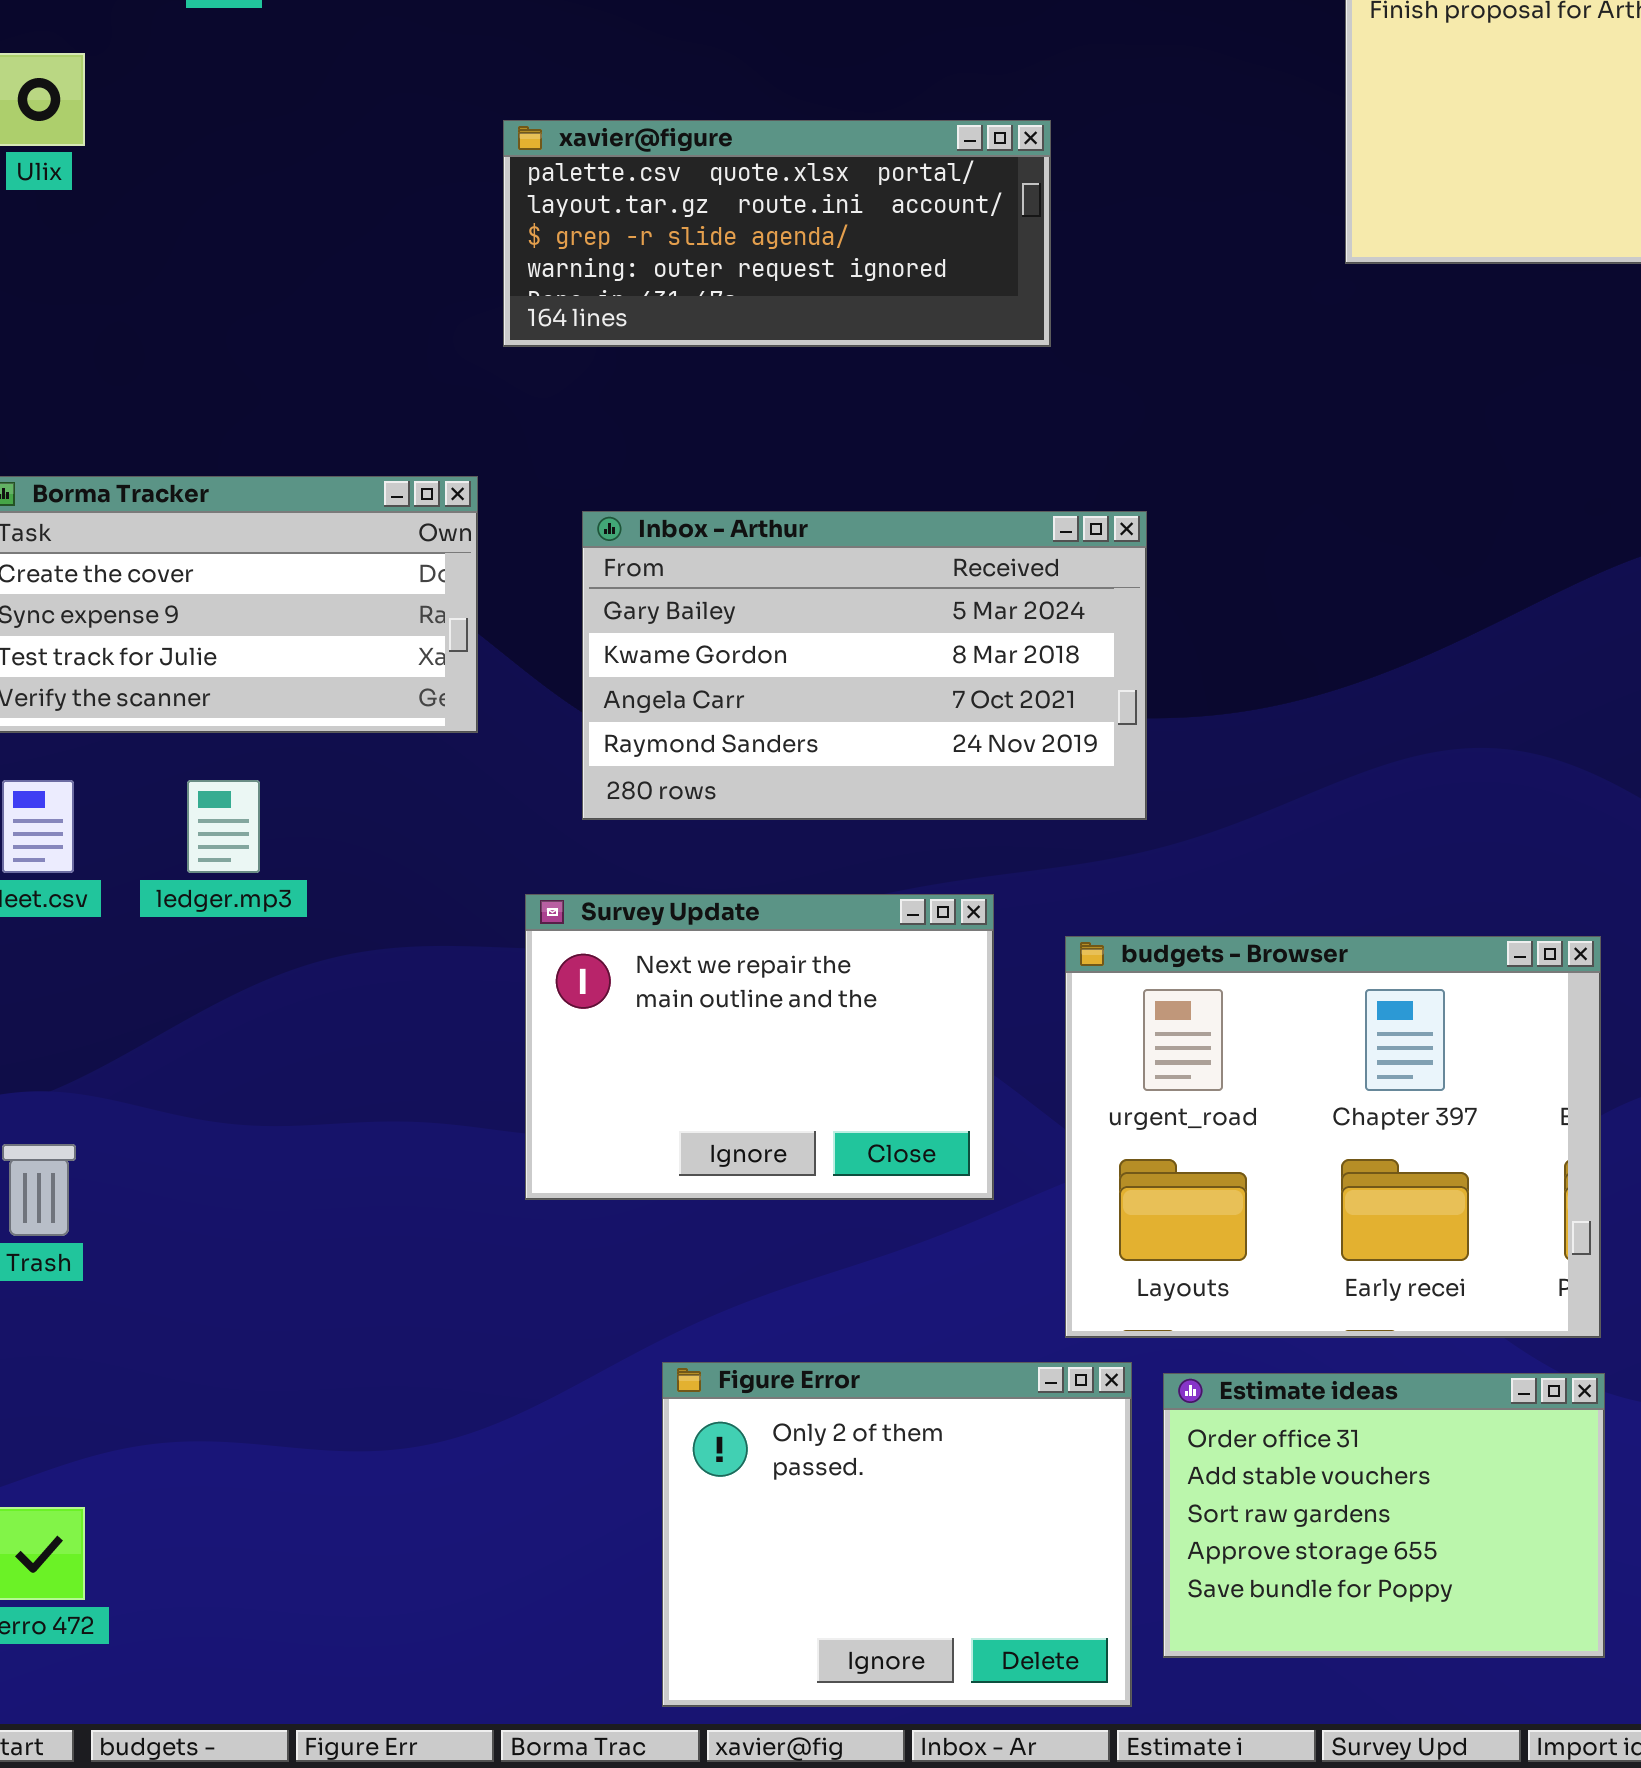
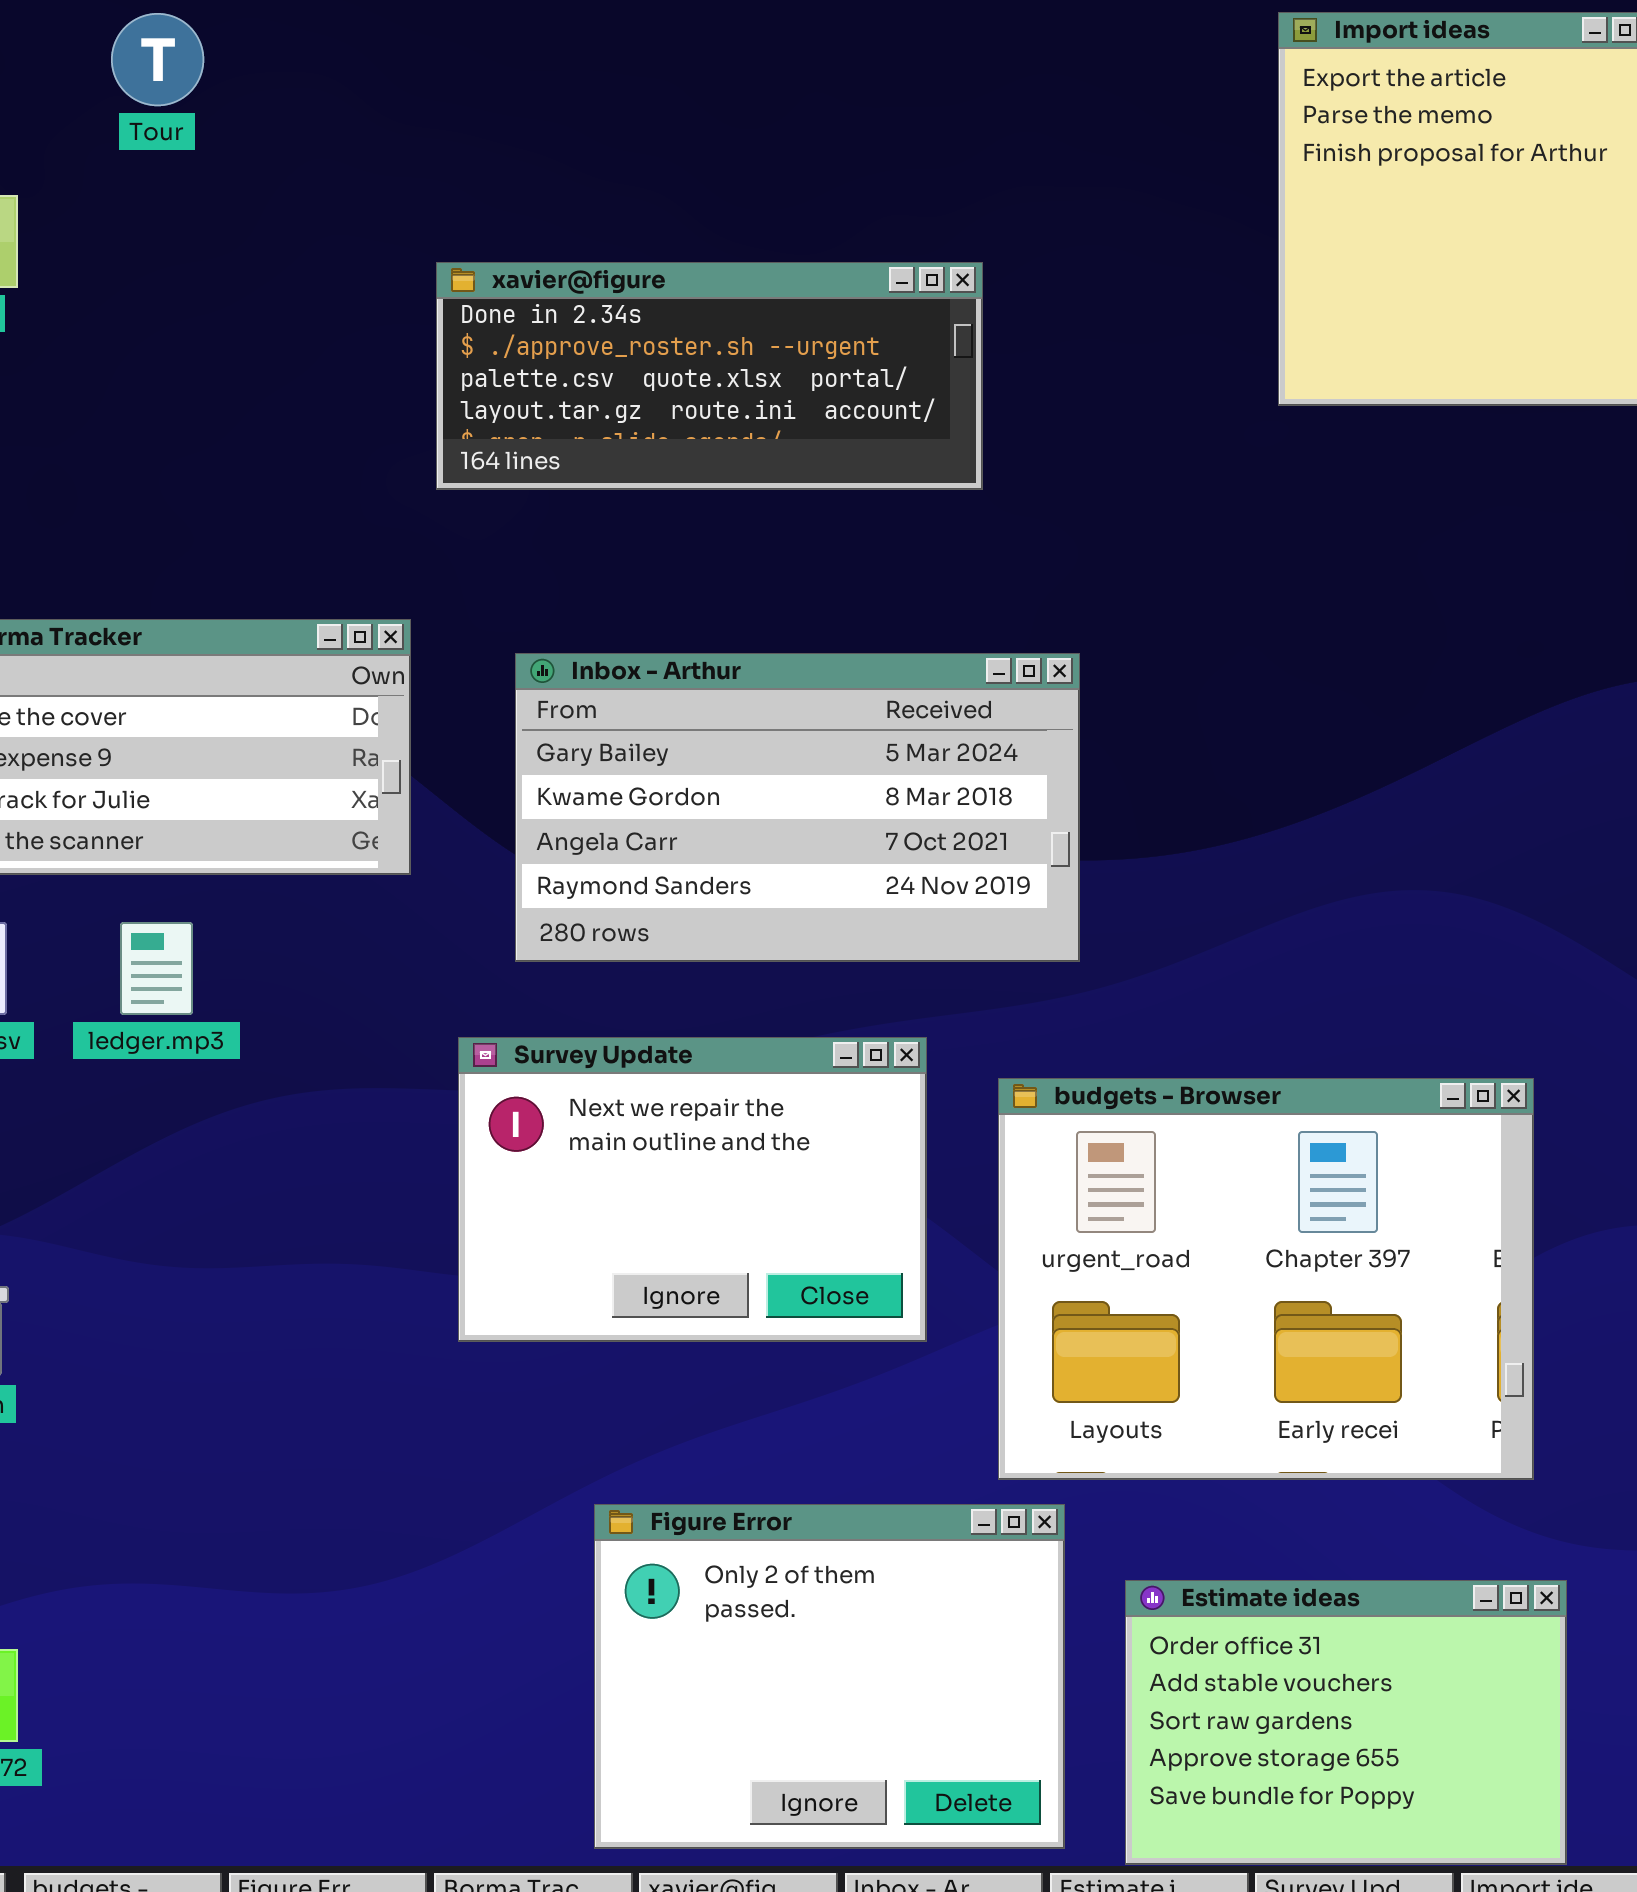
xavier@figure: [503,120,1051,347] -> [436,262,983,490], scrolled up 2 rows
Estimate ideas: [1163,1373,1605,1658] -> [1125,1580,1567,1865], moved

